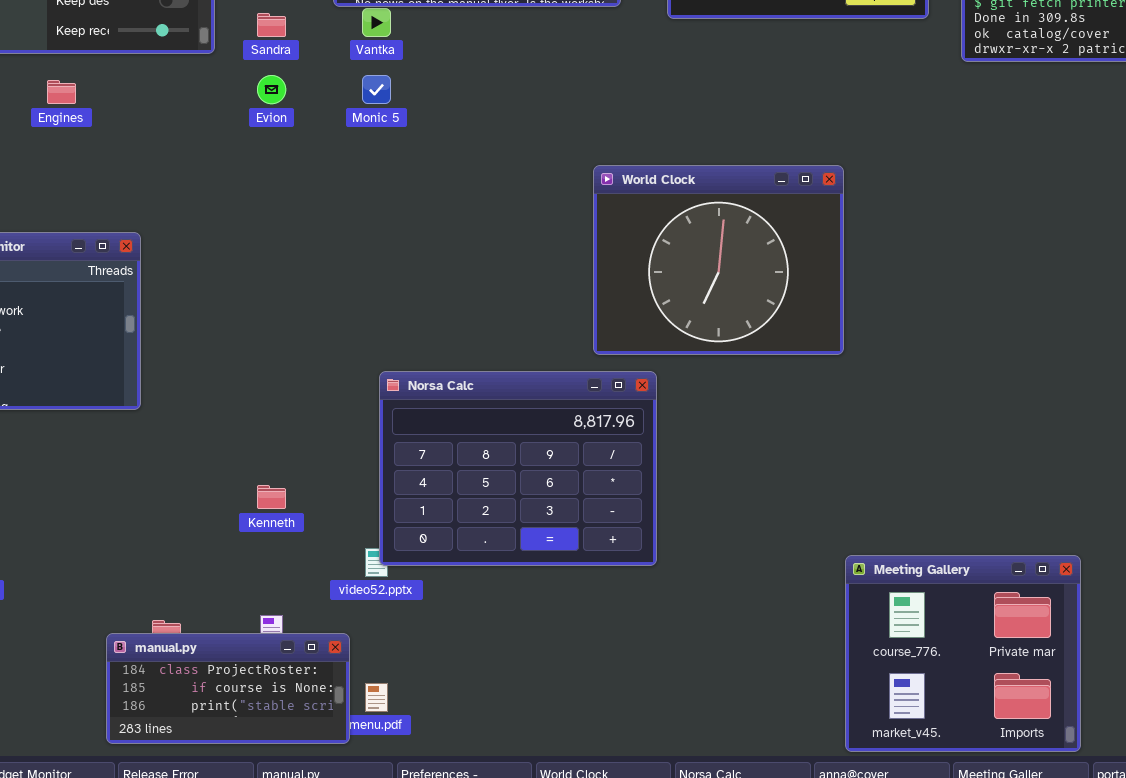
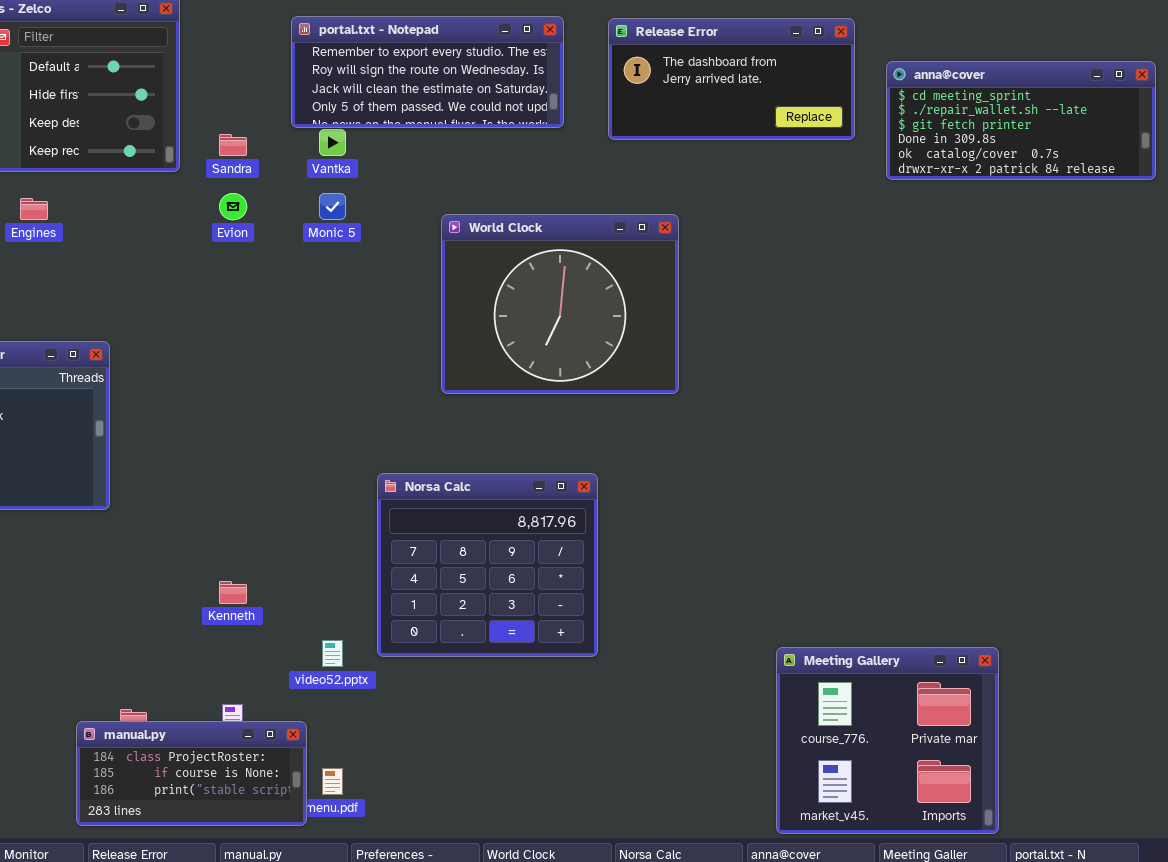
World Clock: [593,165,844,355] -> [441,214,679,394], moved
Norsa Calc: [379,371,657,566] -> [377,473,598,657], resized

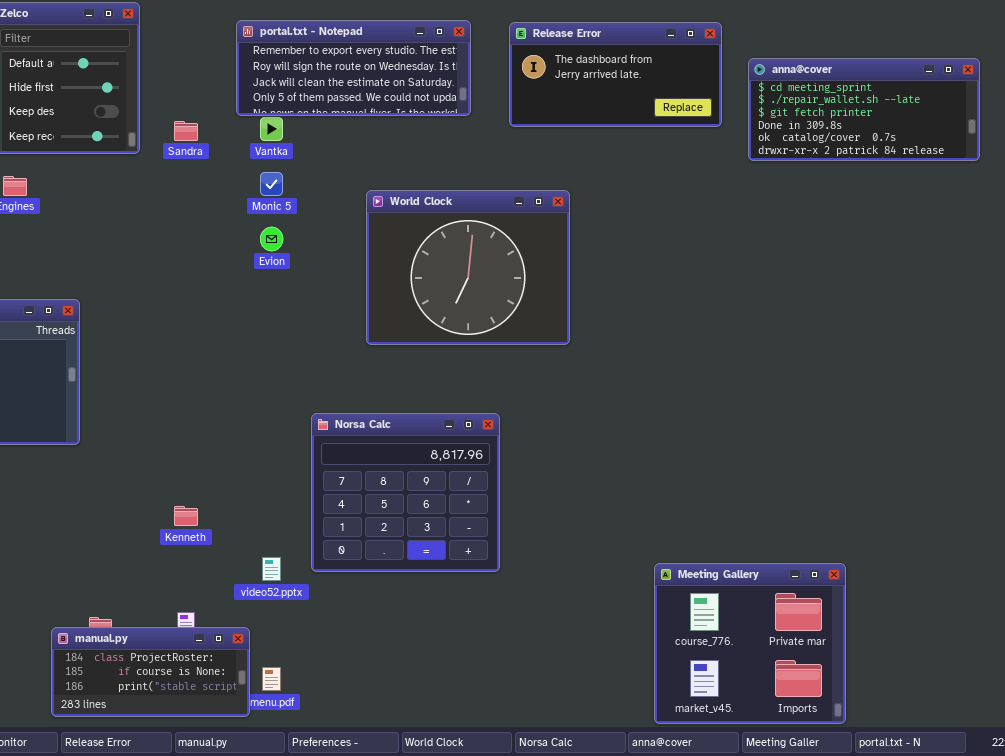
Evion: [219,193,247,220] -> [260,227,283,251], moved

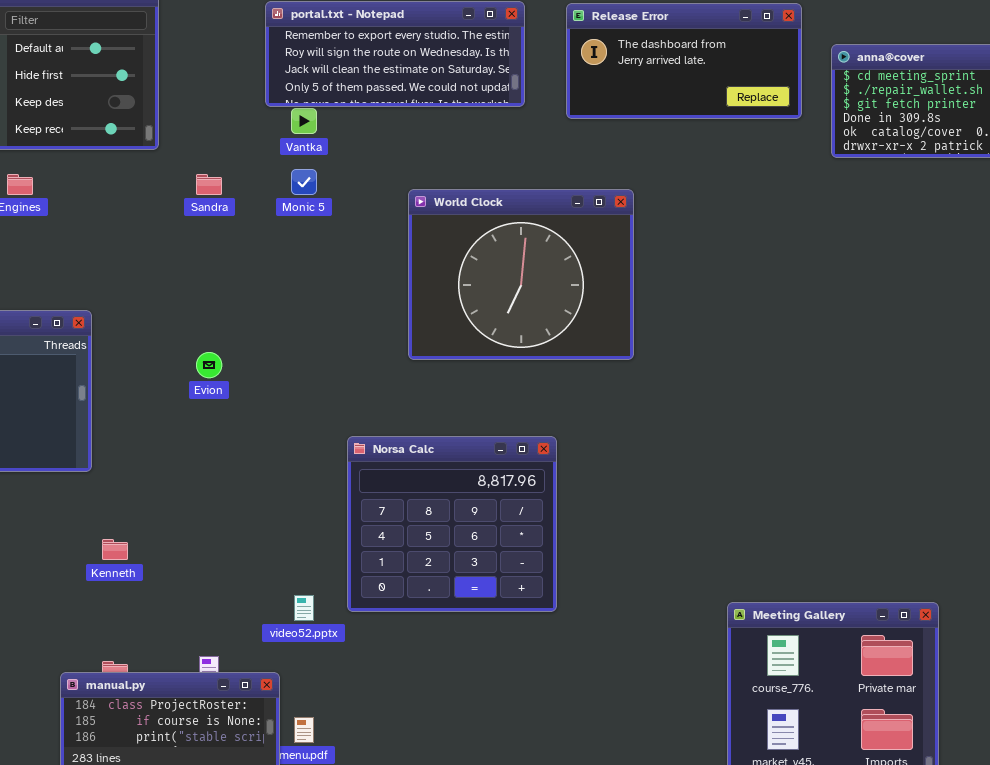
Sandra: [174,121,198,141] -> [196,174,222,195], moved
Evion: [260,227,283,251] -> [196,352,222,378], moved
Kenneth: [174,506,198,526] -> [102,539,128,560], moved

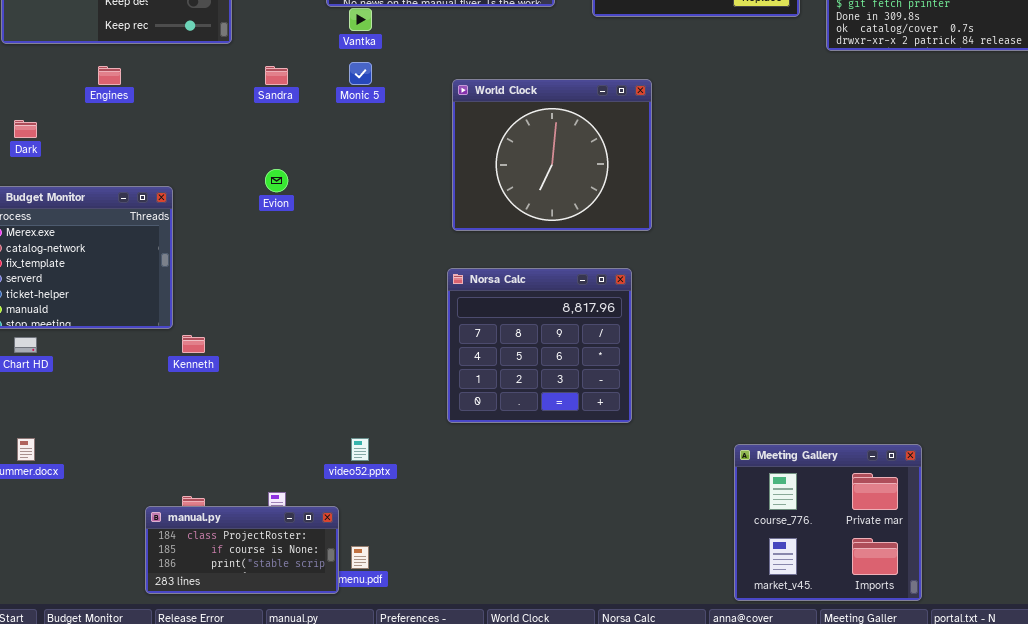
Evion: [196,352,222,378] -> [265,169,288,192], moved
Norsa Calc: [347,436,557,612] -> [447,268,632,423], moved
Kenneth: [102,539,128,560] -> [182,335,205,353], moved

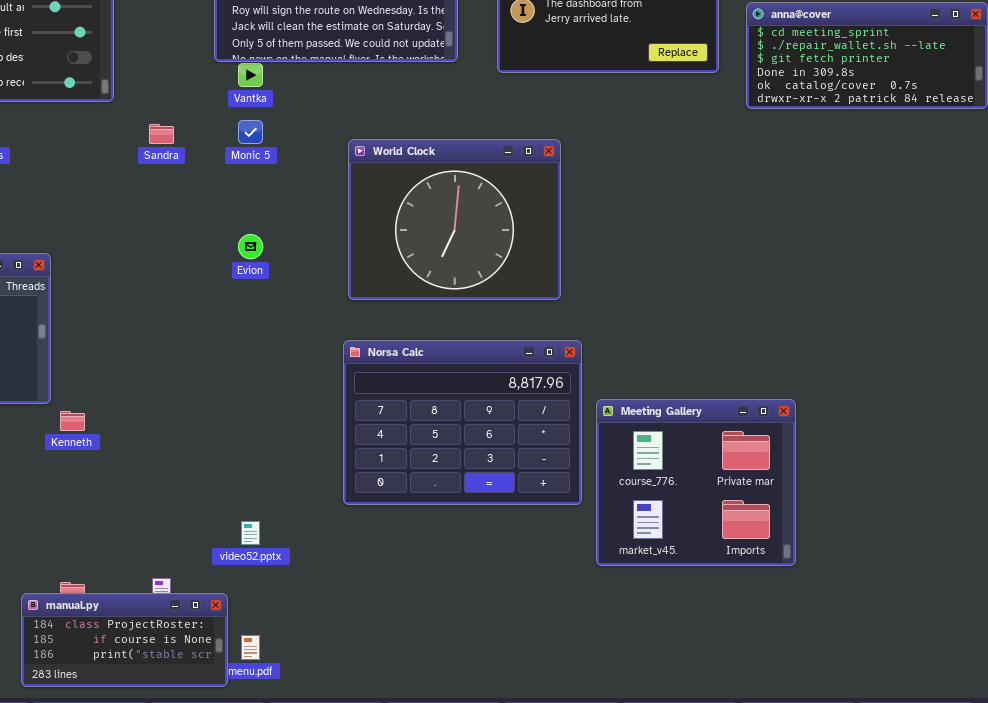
Evion: [265,169,288,192] -> [238,234,263,259], moved
Norsa Calc: [447,268,632,423] -> [343,340,582,505], resized
Meeting Gallery: [734,444,922,601] -> [596,399,796,566], moved

